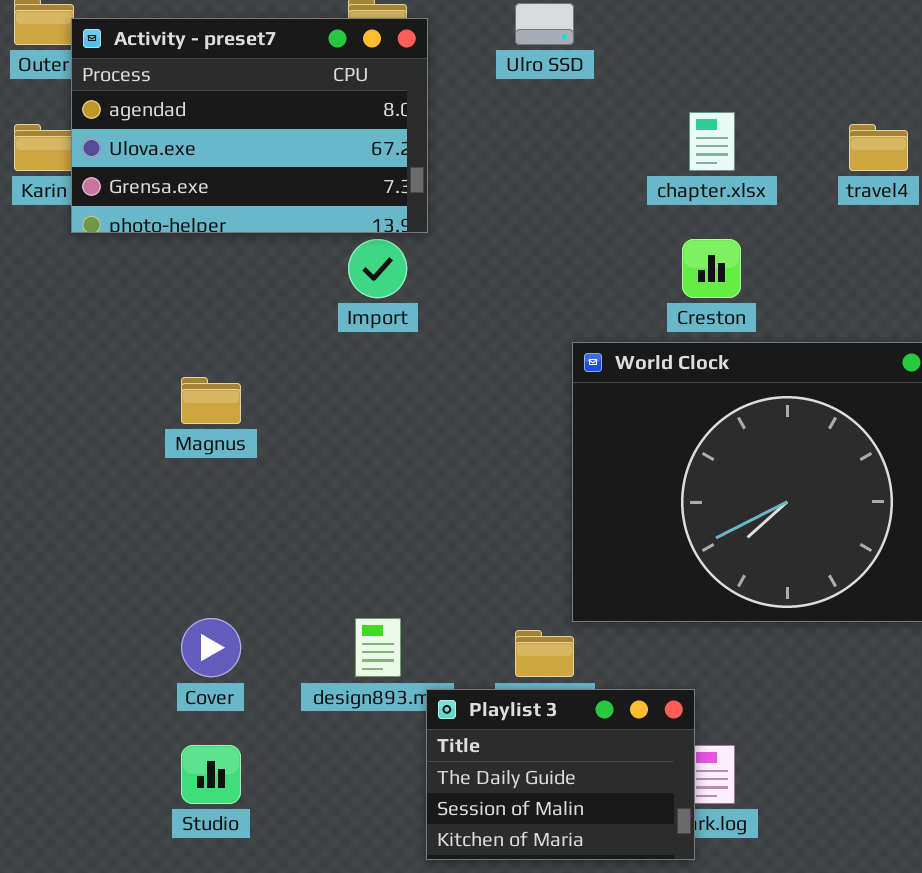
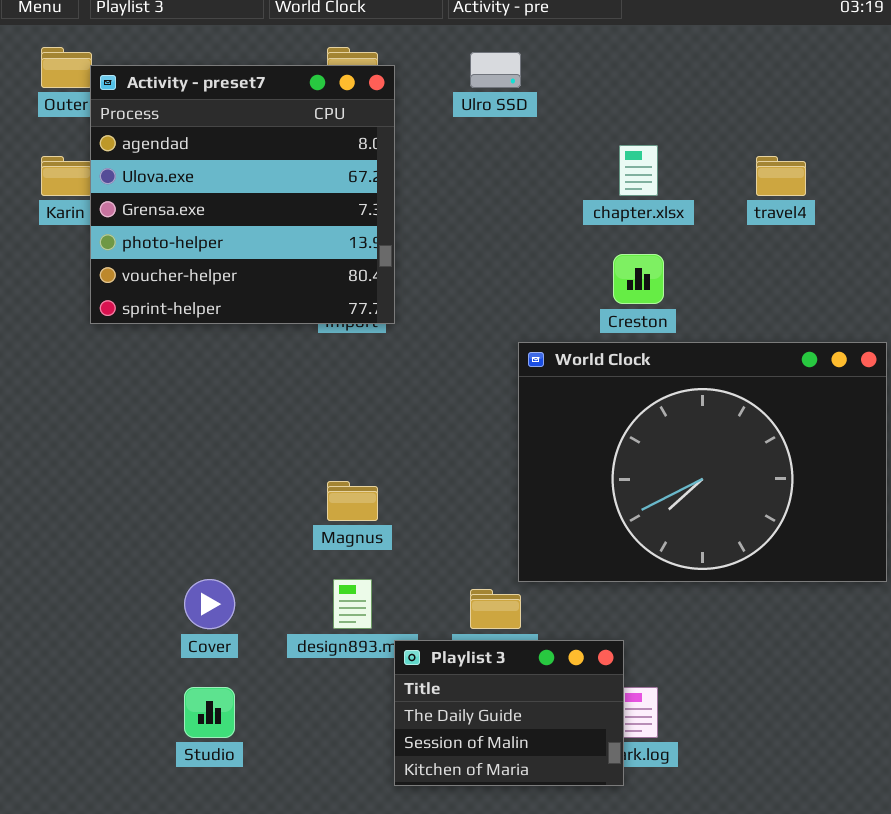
Activity - preset7: [71,18,428,233] -> [90,65,395,324], resized
Magnus: [181,377,241,424] -> [327,481,378,521], moved

